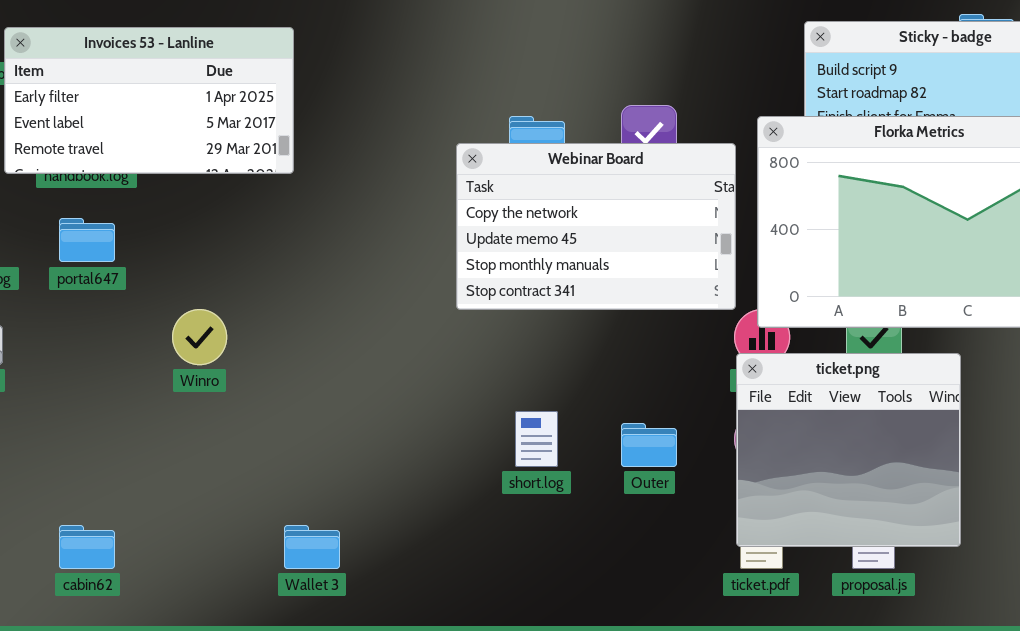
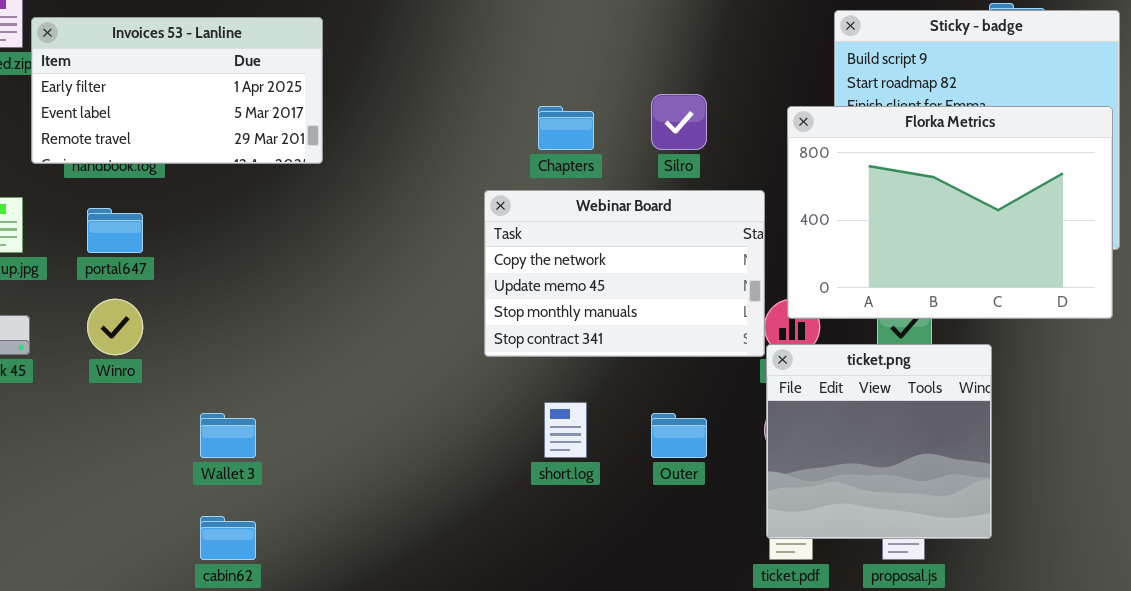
Webinar Board: [456,143,736,310] -> [484,190,765,357], moved
Winro: [172,309,227,365] -> [87,299,143,355], moved
cabin62: [59,525,115,569] -> [200,516,256,560], moved
Wallet 3: [284,525,340,569] -> [200,413,256,458], moved

